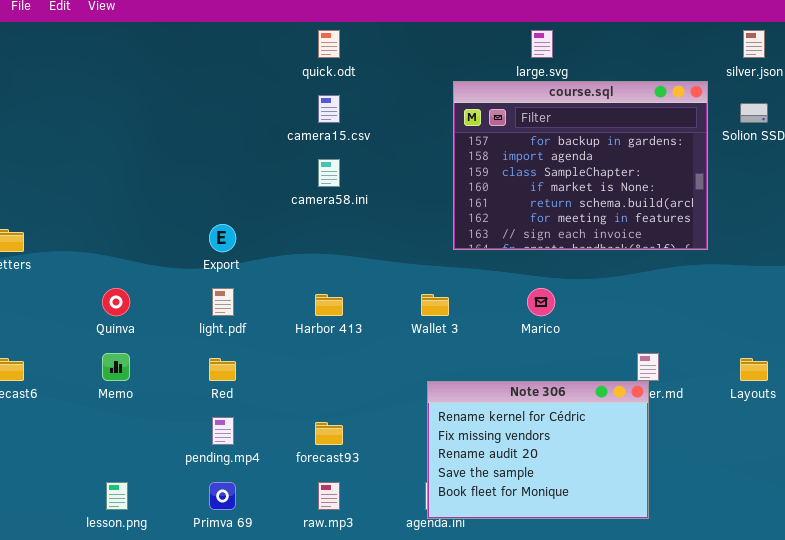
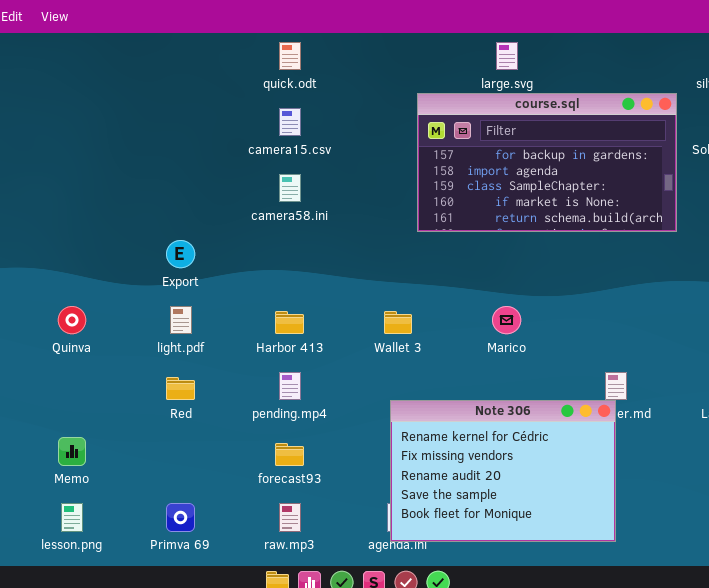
course.sql: [453,81,708,250] -> [417,93,677,232], resized
Memo: [102,353,130,381] -> [58,437,86,466], moved
pending.mp4: [212,417,234,445] -> [279,372,301,400], moved

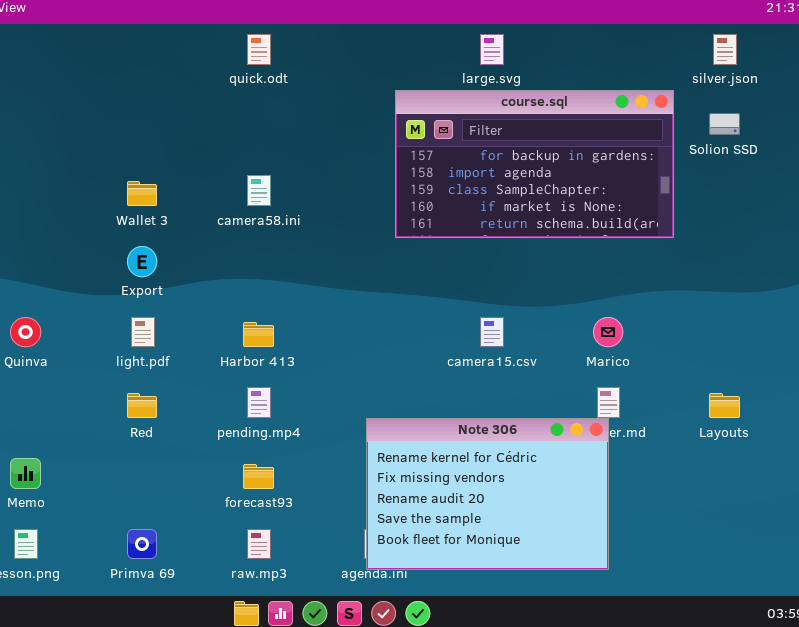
camera15.csv: [279,108,301,136] -> [480,317,504,347], moved
Marico: [492,306,521,334] -> [593,317,623,347], moved
Wallet 3: [384,311,412,334] -> [127,181,157,206], moved

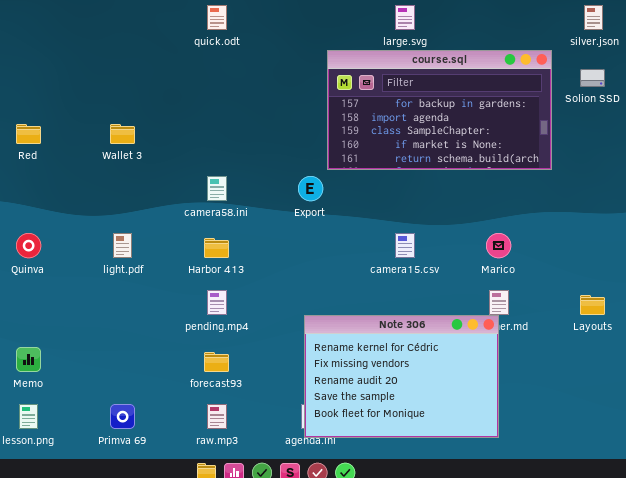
camera58.ini: [247,175,271,206] -> [207,176,227,201], moved
Export: [127,246,157,277] -> [298,176,323,201], moved
Red: [127,393,157,418] -> [16,124,41,144], moved

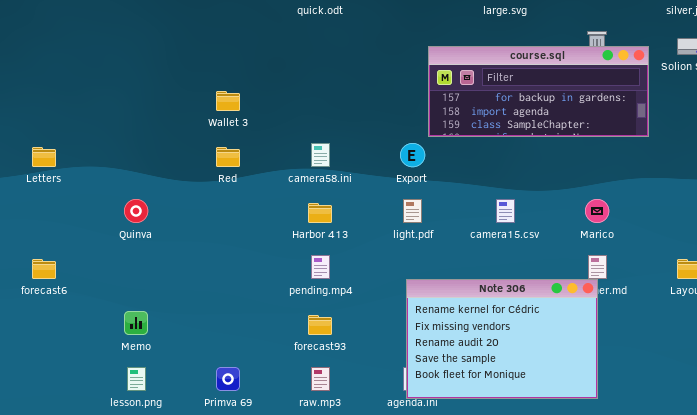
course.sql: [327,50,552,170] -> [428,46,649,137], resized
Red: [16,124,41,144] -> [216,147,240,167], moved
light.pdf: [113,233,132,258] -> [403,199,422,223], moved

